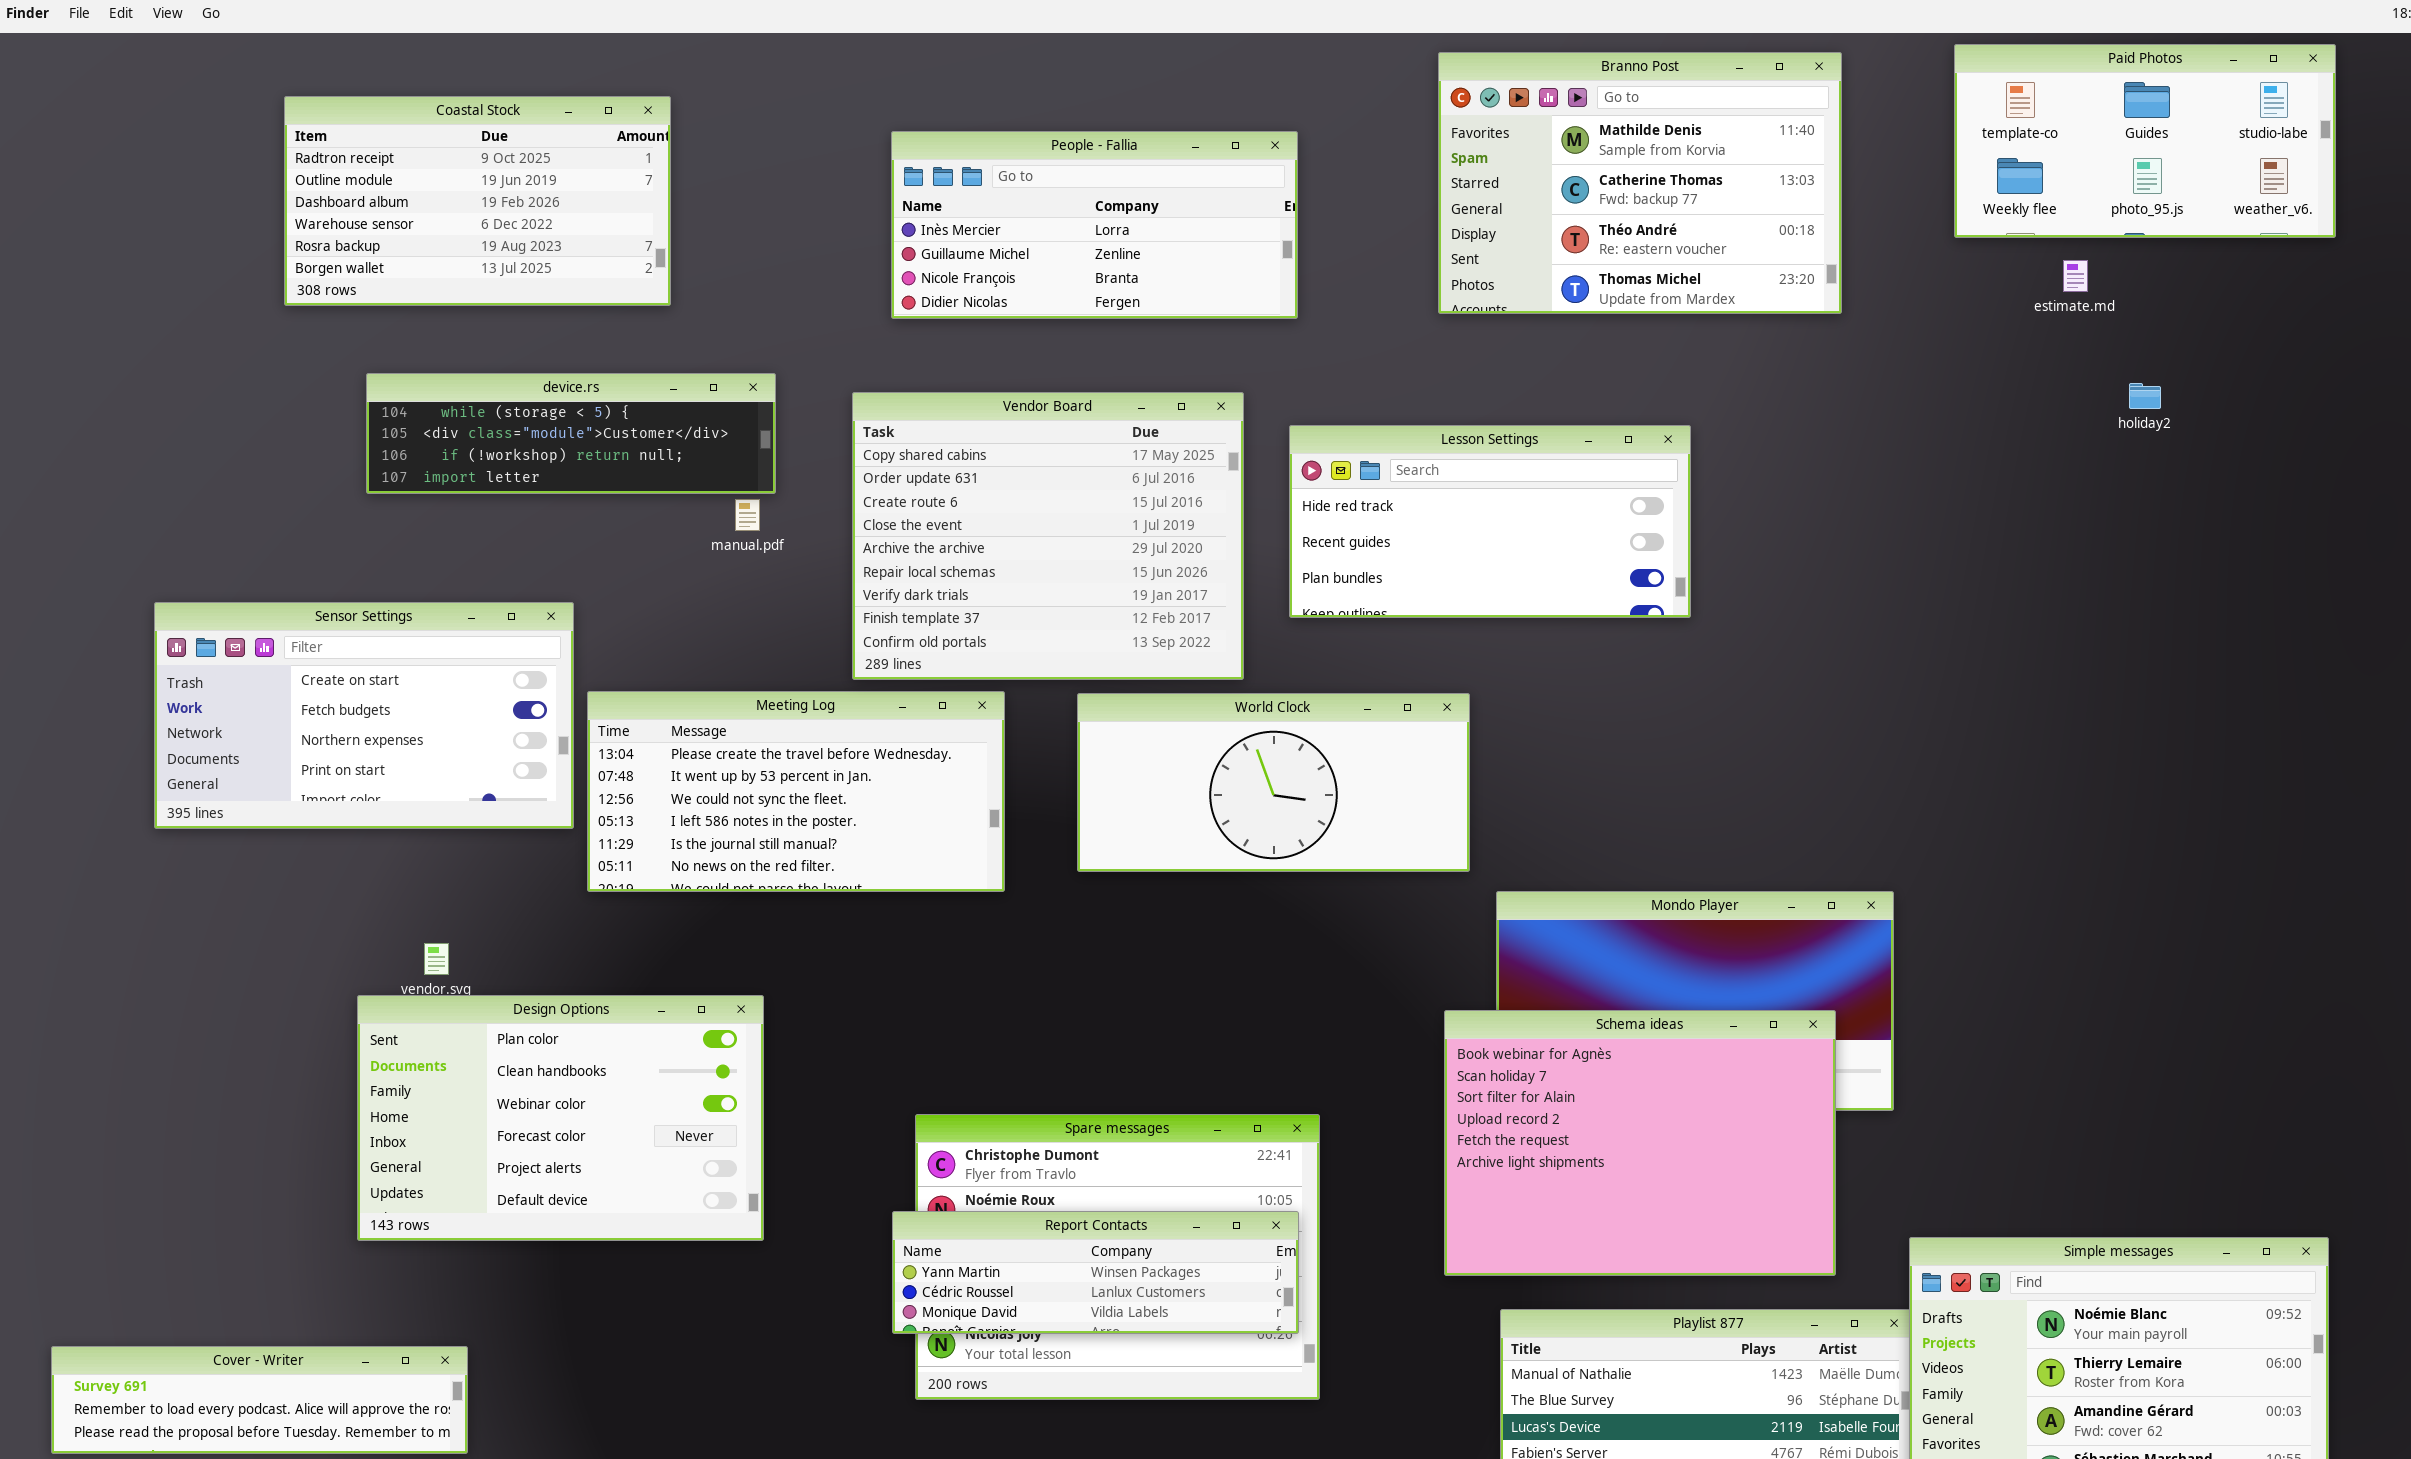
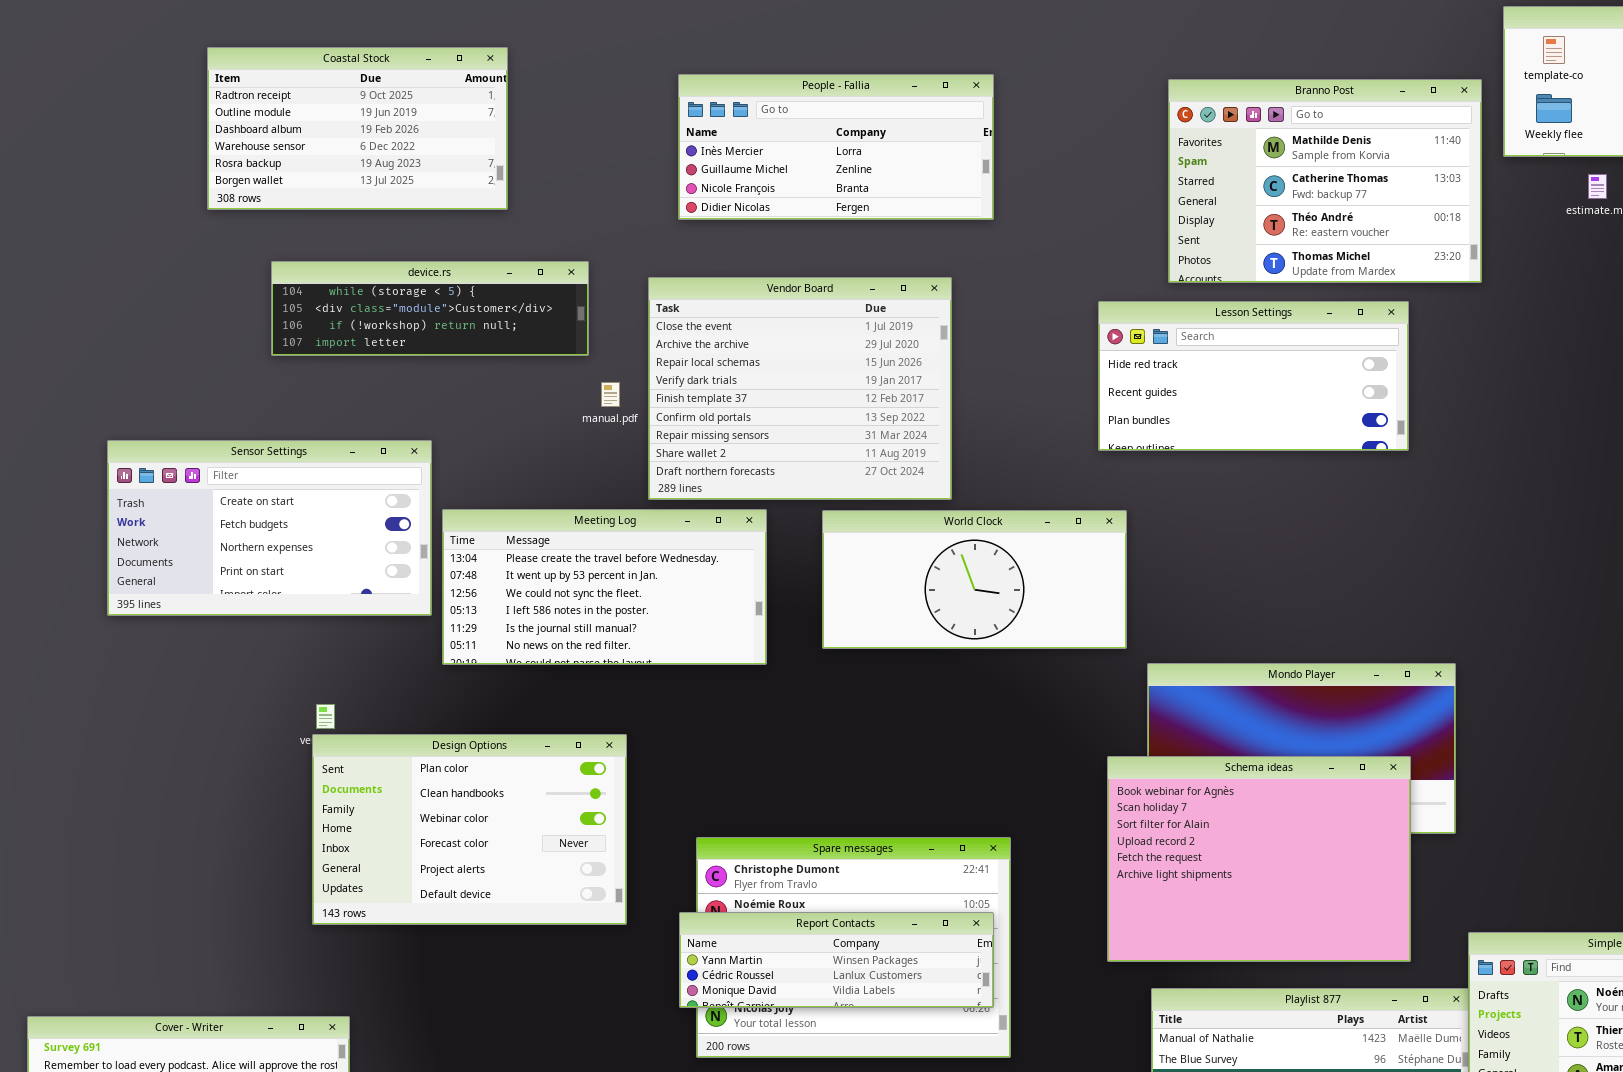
Branno Post: [1438,52,1842,314] -> [1168,79,1482,283], moved
Vendor Board: [852,392,1244,680] -> [648,277,952,500], scrolled down 3 rows
Lesson Settings: [1289,425,1691,618] -> [1098,301,1409,451], moved
manual.pdf: [735,499,760,531] -> [601,382,620,407], moved
Design Options: [357,995,764,1241] -> [312,734,627,925], moved

